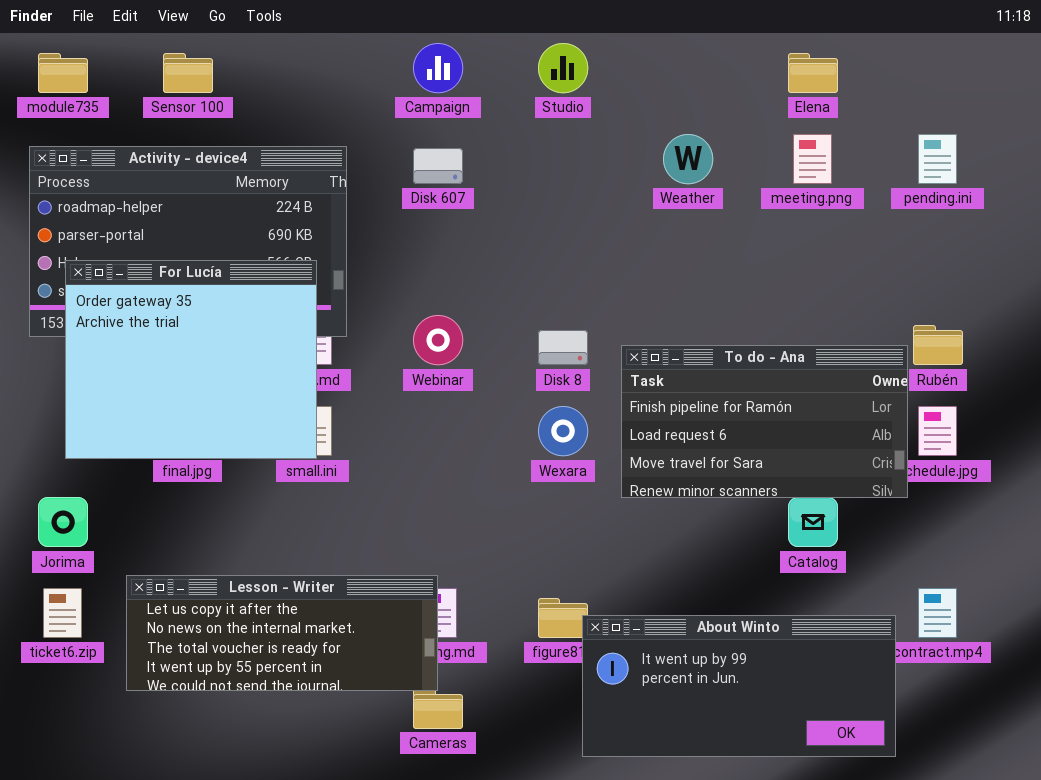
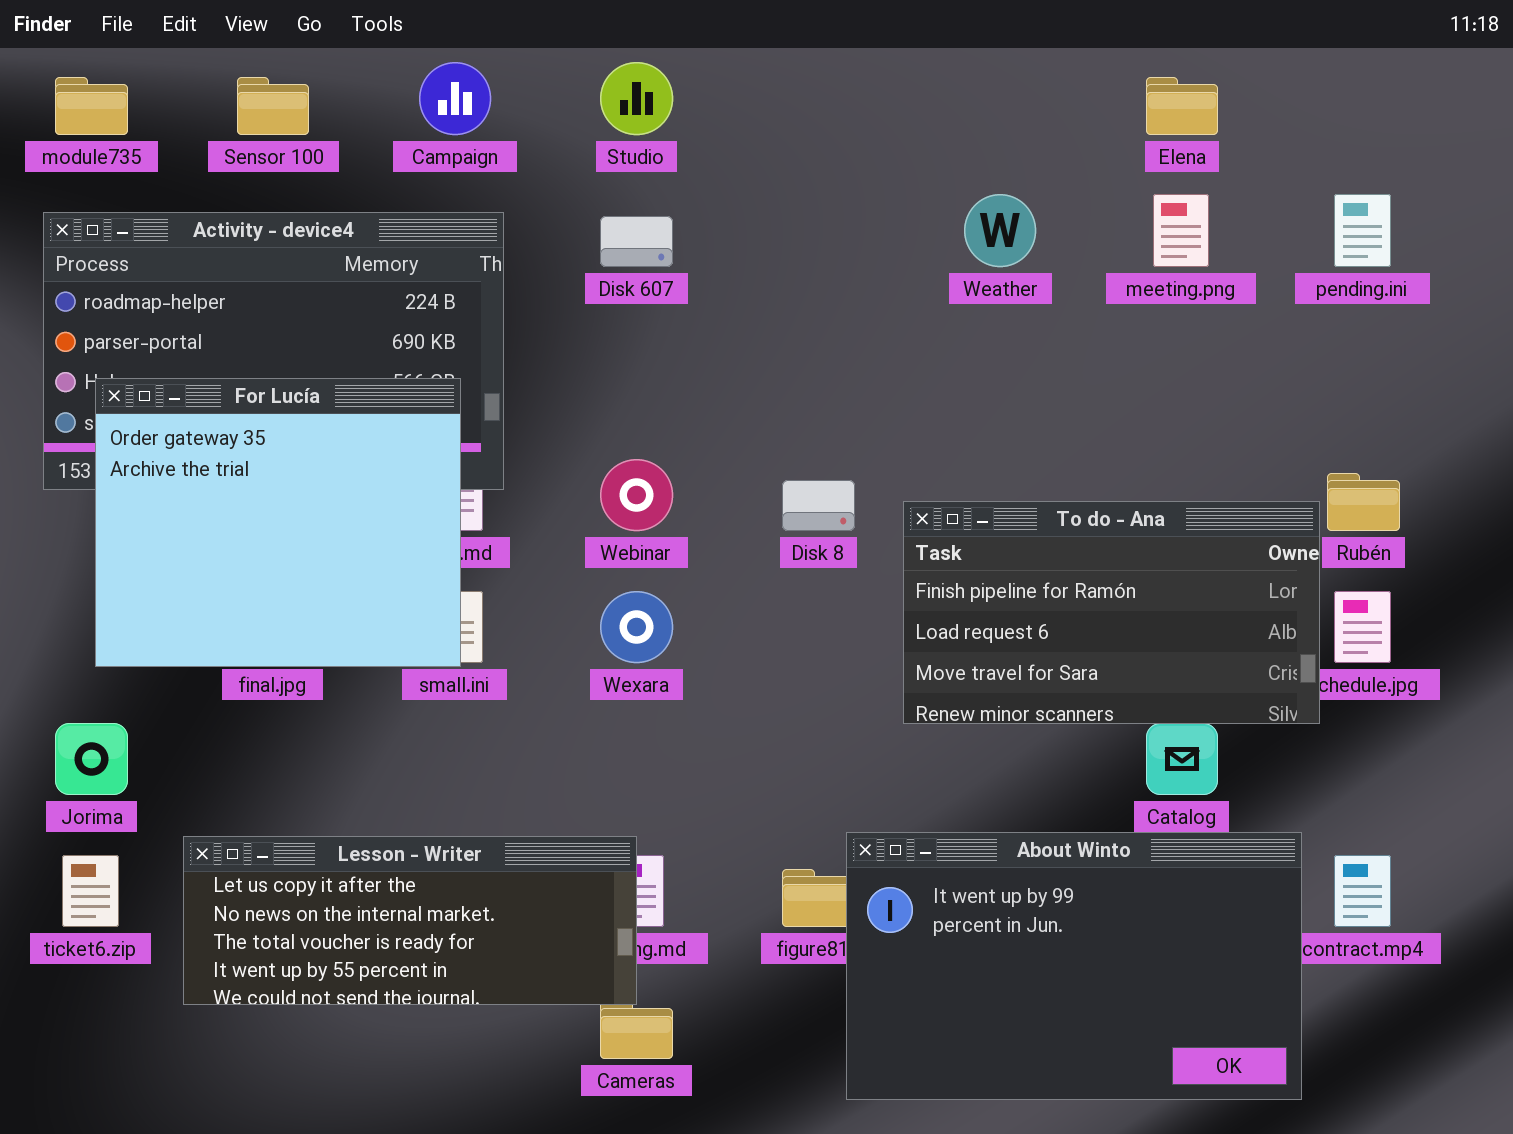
Campaign: [413,43,463,93] -> [419,62,491,135], moved
Studio: [538,43,588,93] -> [600,62,673,135], moved
Wexara: [538,406,588,456] -> [600,591,673,663], moved
About Winto: [582,615,896,757] -> [846,832,1302,1100], resized

